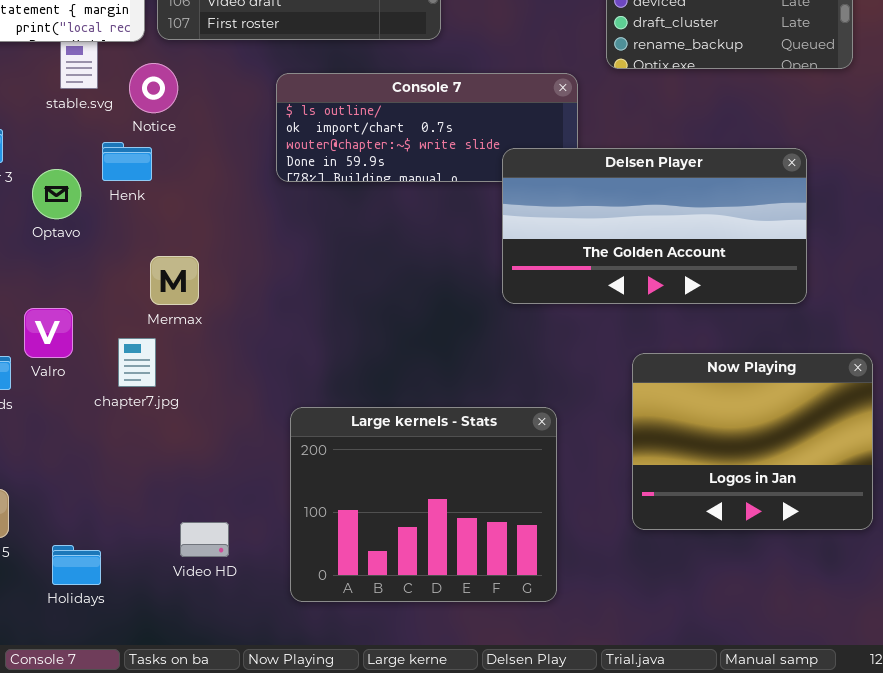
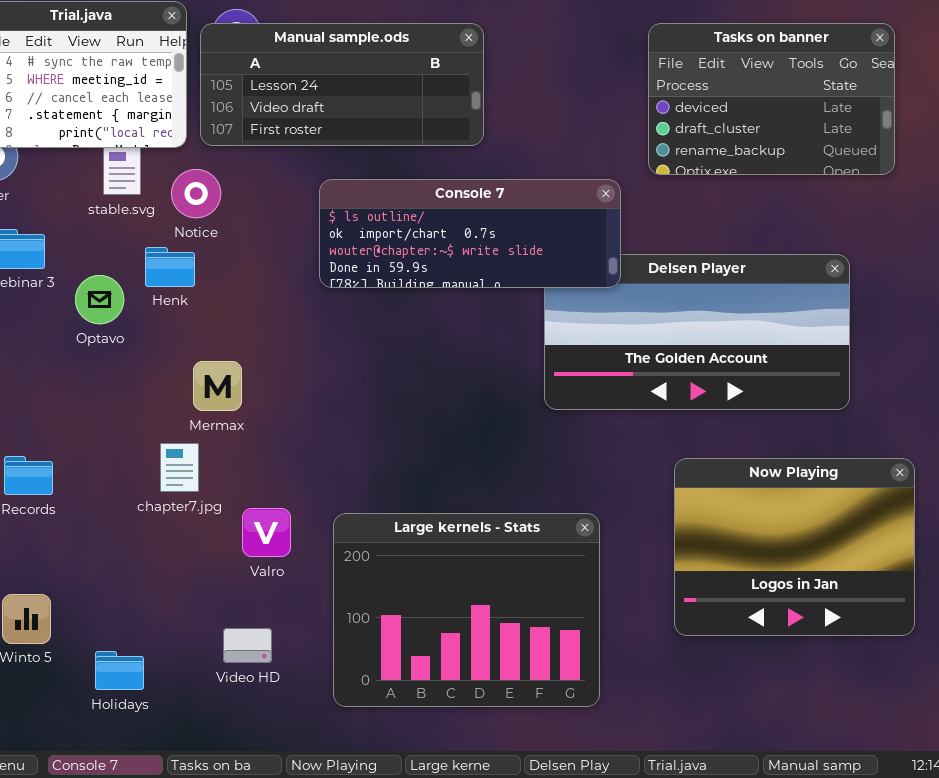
Console 7: [276,73,578,182] -> [319,179,621,288], raised
Valro: [24,308,73,358] -> [242,508,291,557], moved

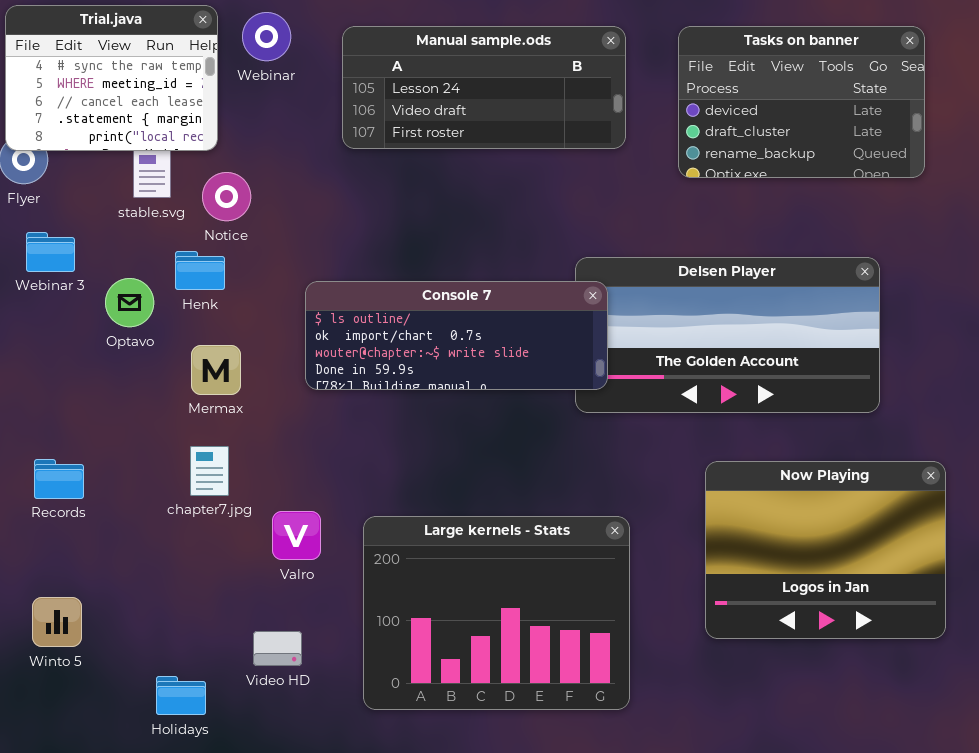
Manual sample.ods: [200,23,484,146] -> [342,26,626,149], moved
Console 7: [319,179,621,288] -> [305,281,608,390], moved
Mermax: [193,361,242,411] -> [191,345,241,395], moved
Holidays: [95,651,144,690] -> [156,676,206,715], moved

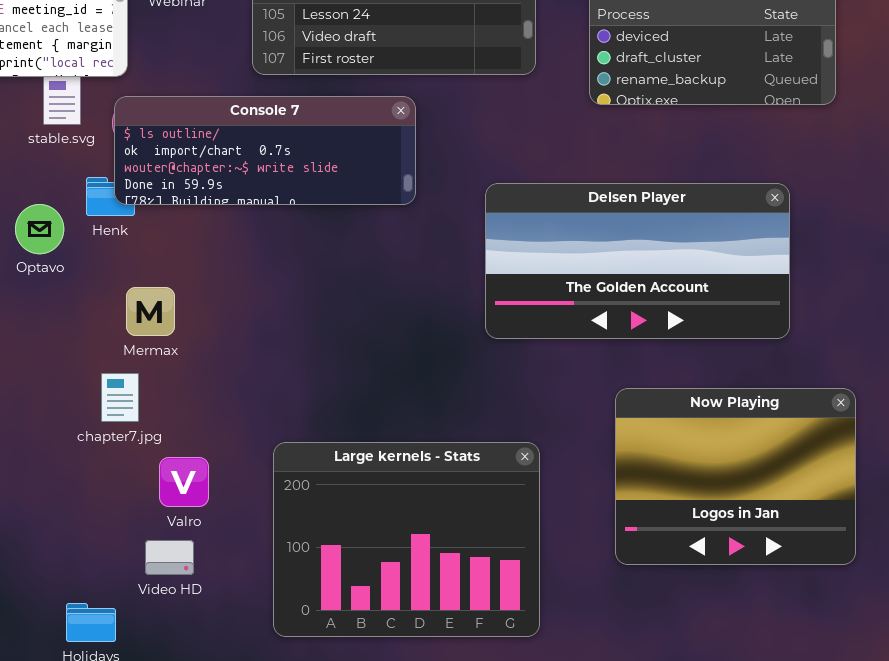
Console 7: [305,281,608,390] -> [114,96,416,205], moved
Mermax: [191,345,241,395] -> [126,287,175,336], moved
Valro: [272,511,321,560] -> [159,457,209,507], moved
Video HD: [253,631,302,666] -> [145,540,194,575], moved

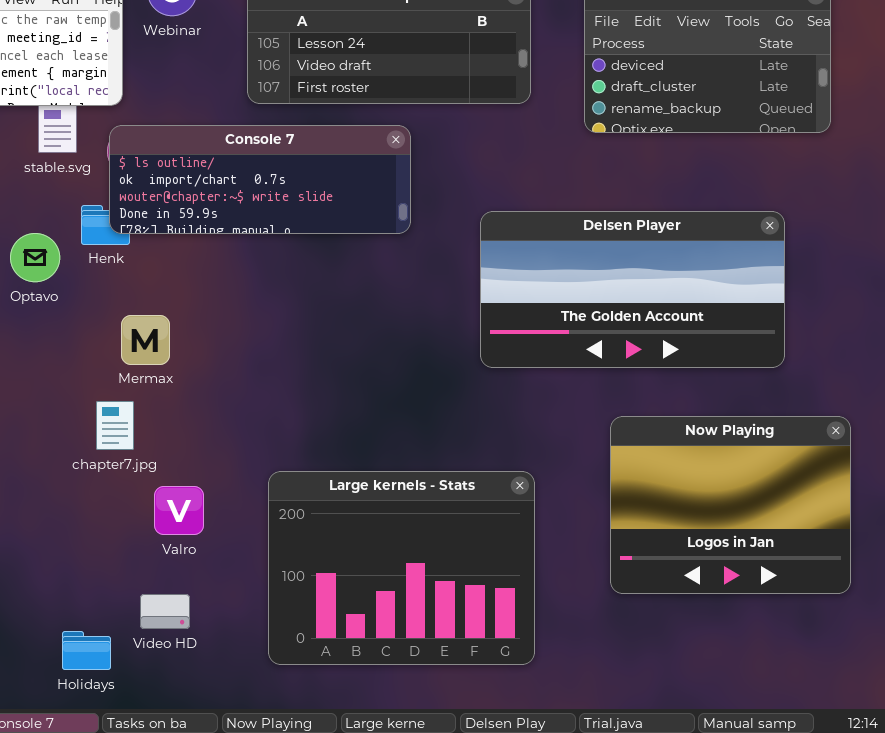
Video HD: [145,540,194,575] -> [140,594,190,629], moved

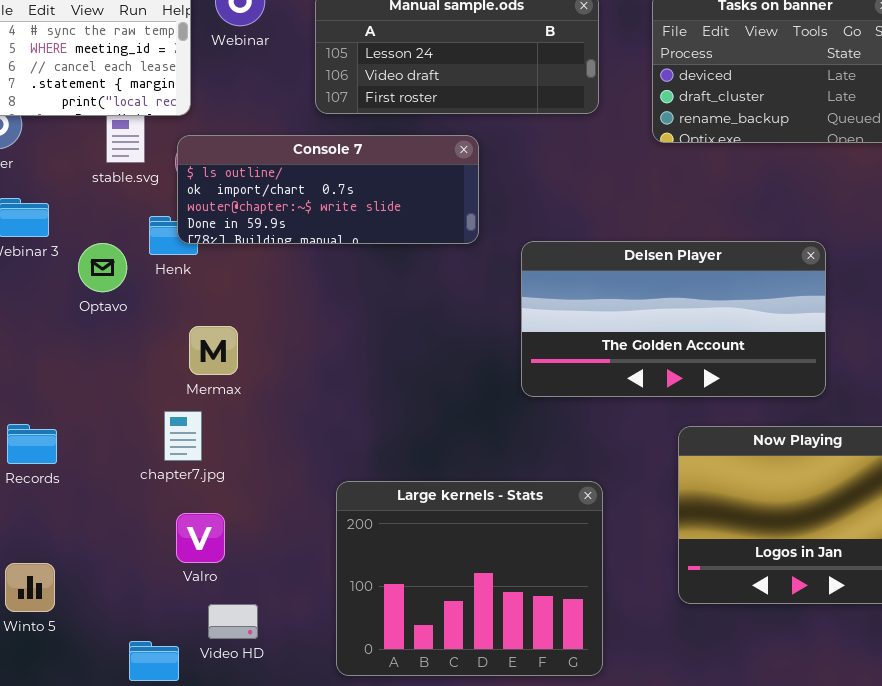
Delsen Player: [480,211,785,368] -> [521,241,826,397], moved
Valro: [154,486,204,535] -> [176,513,225,563], moved

